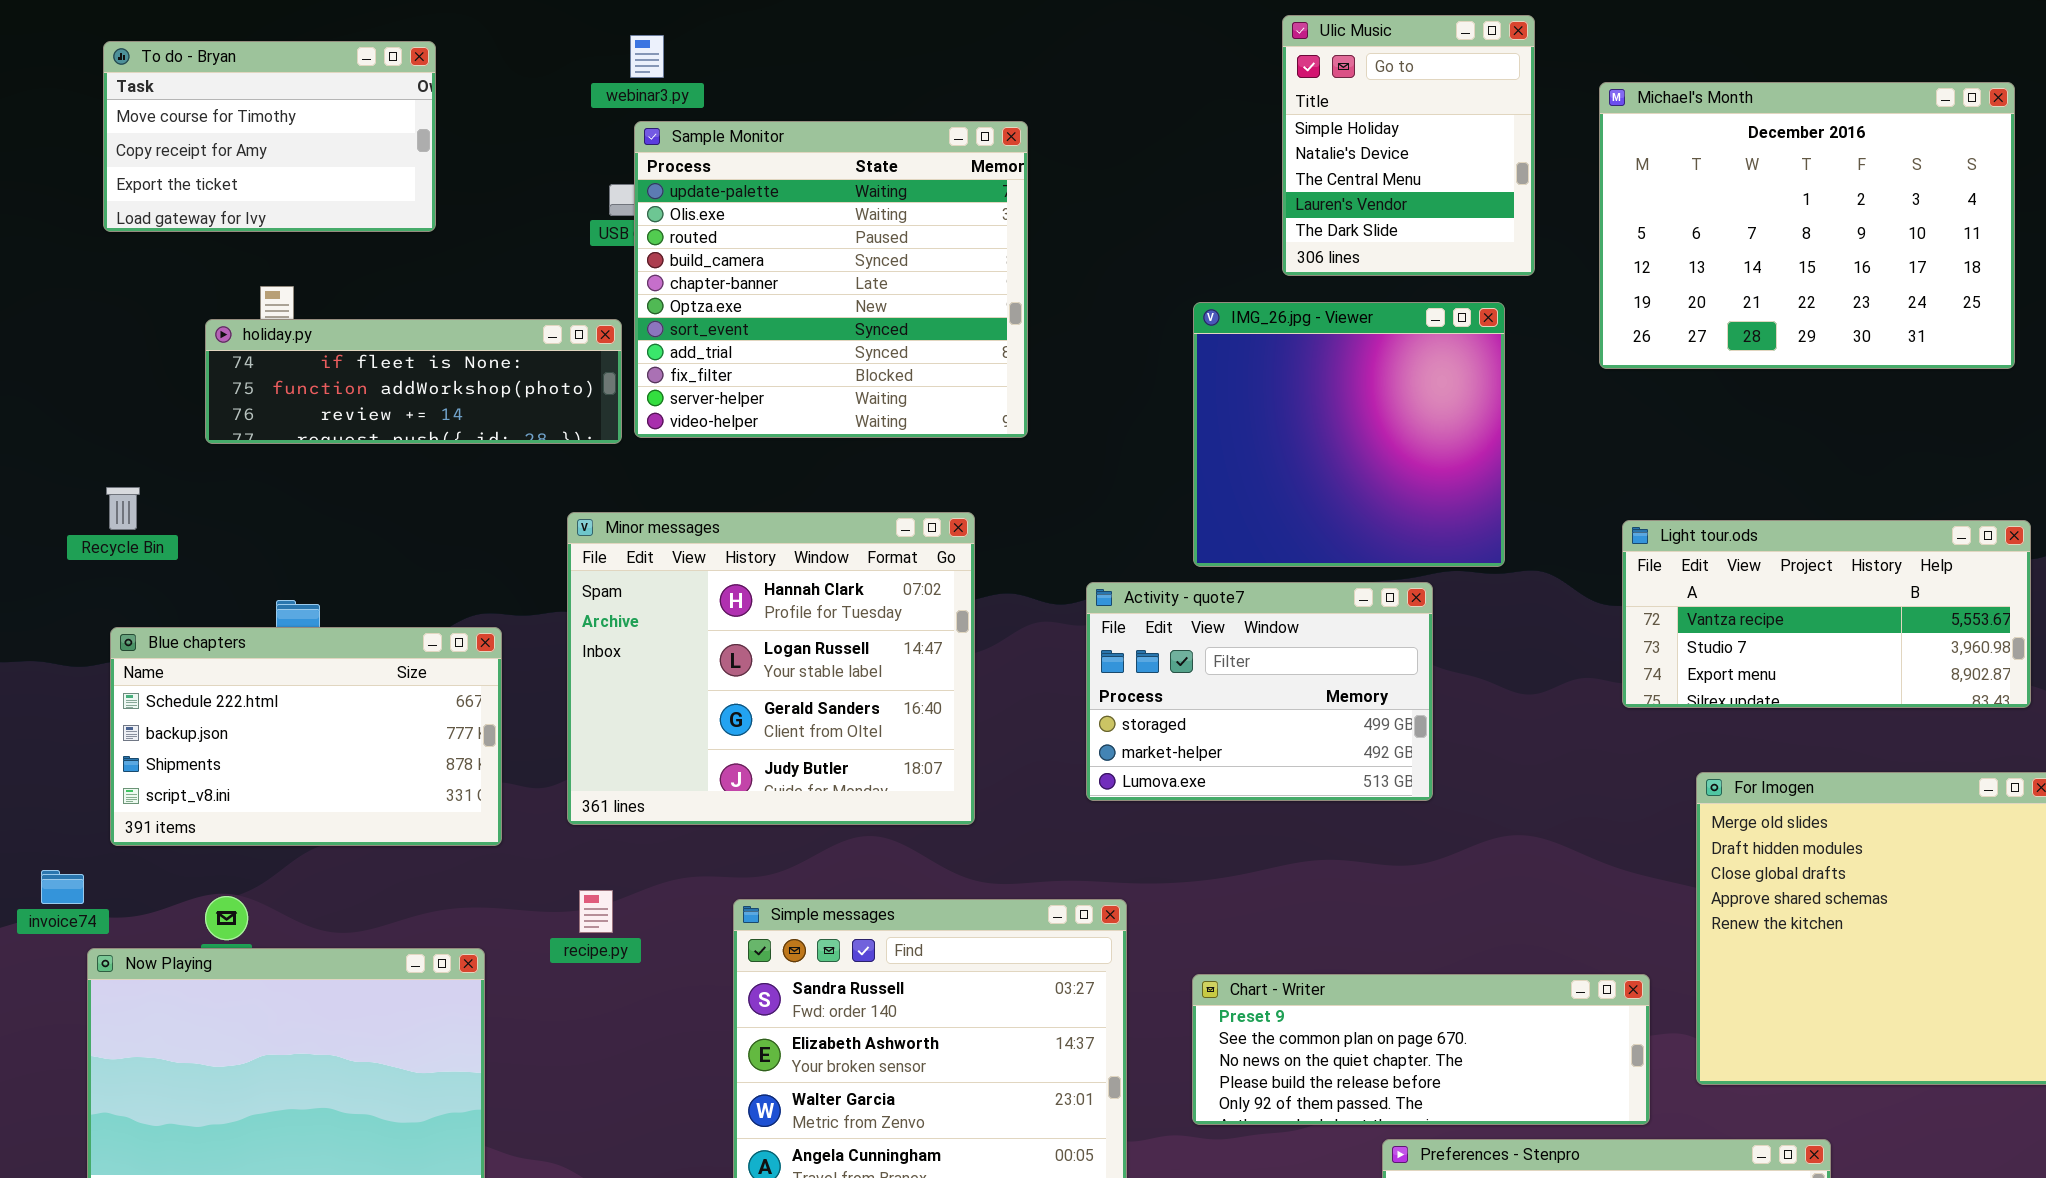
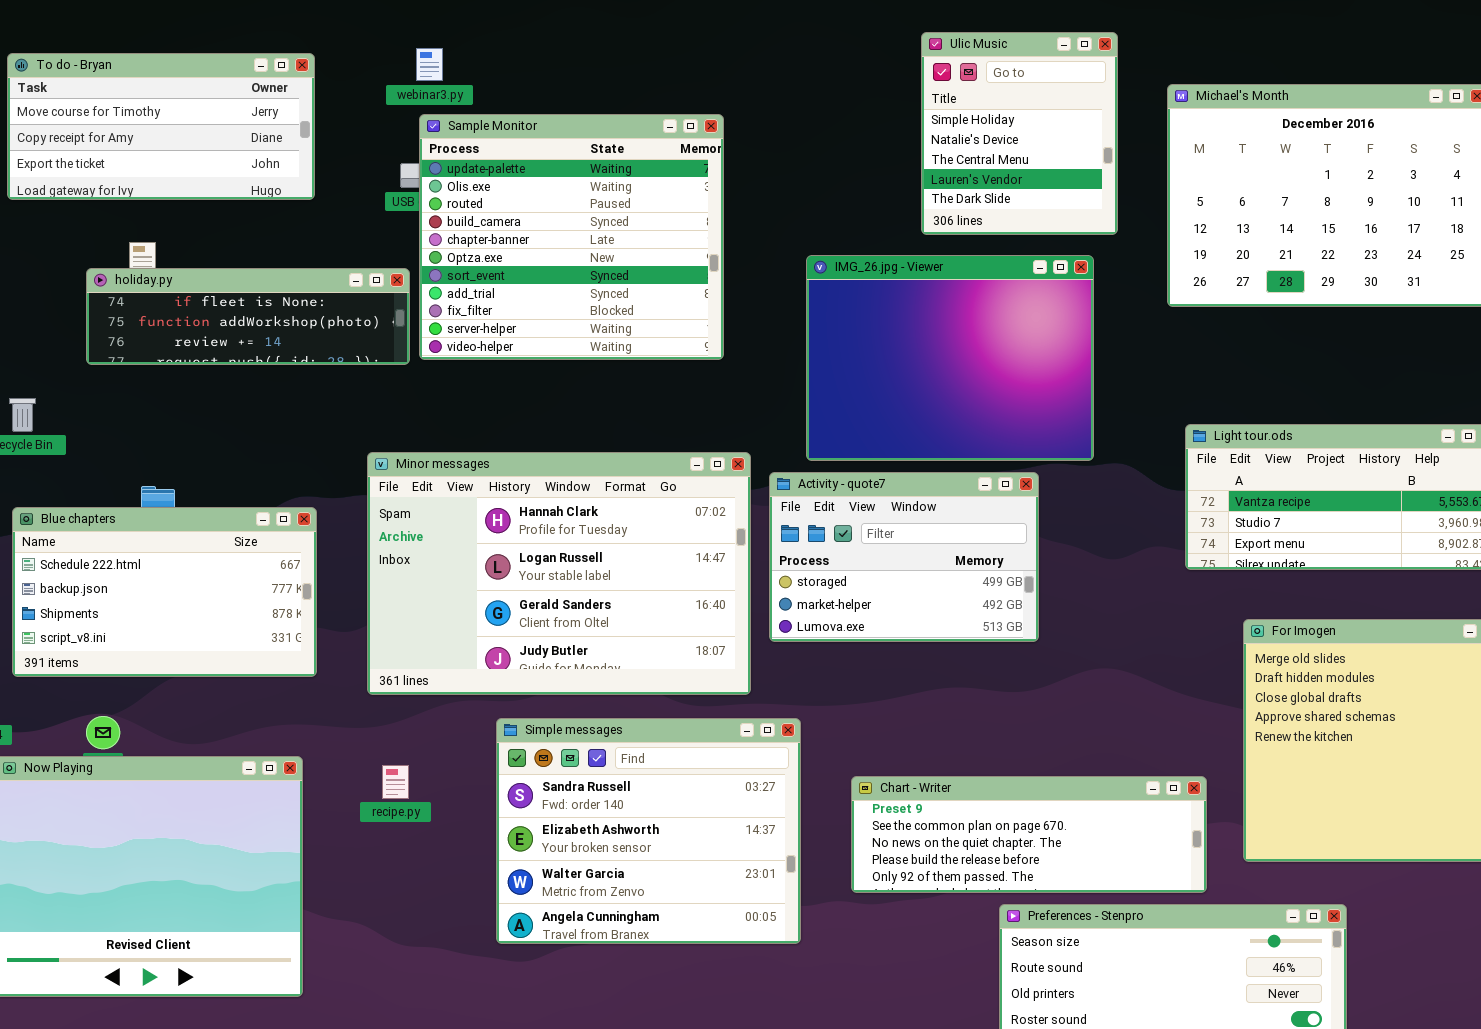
To do - Bryan: [103,41,436,232] -> [7,53,315,200], resized
IMG_26.jpg - Viewer: [1193,302,1505,567] -> [806,255,1094,461], resized
Minor messages: [567,512,975,825] -> [367,452,751,695], moved, resized
recipe.py: [579,890,613,933] -> [382,765,409,799], moved

